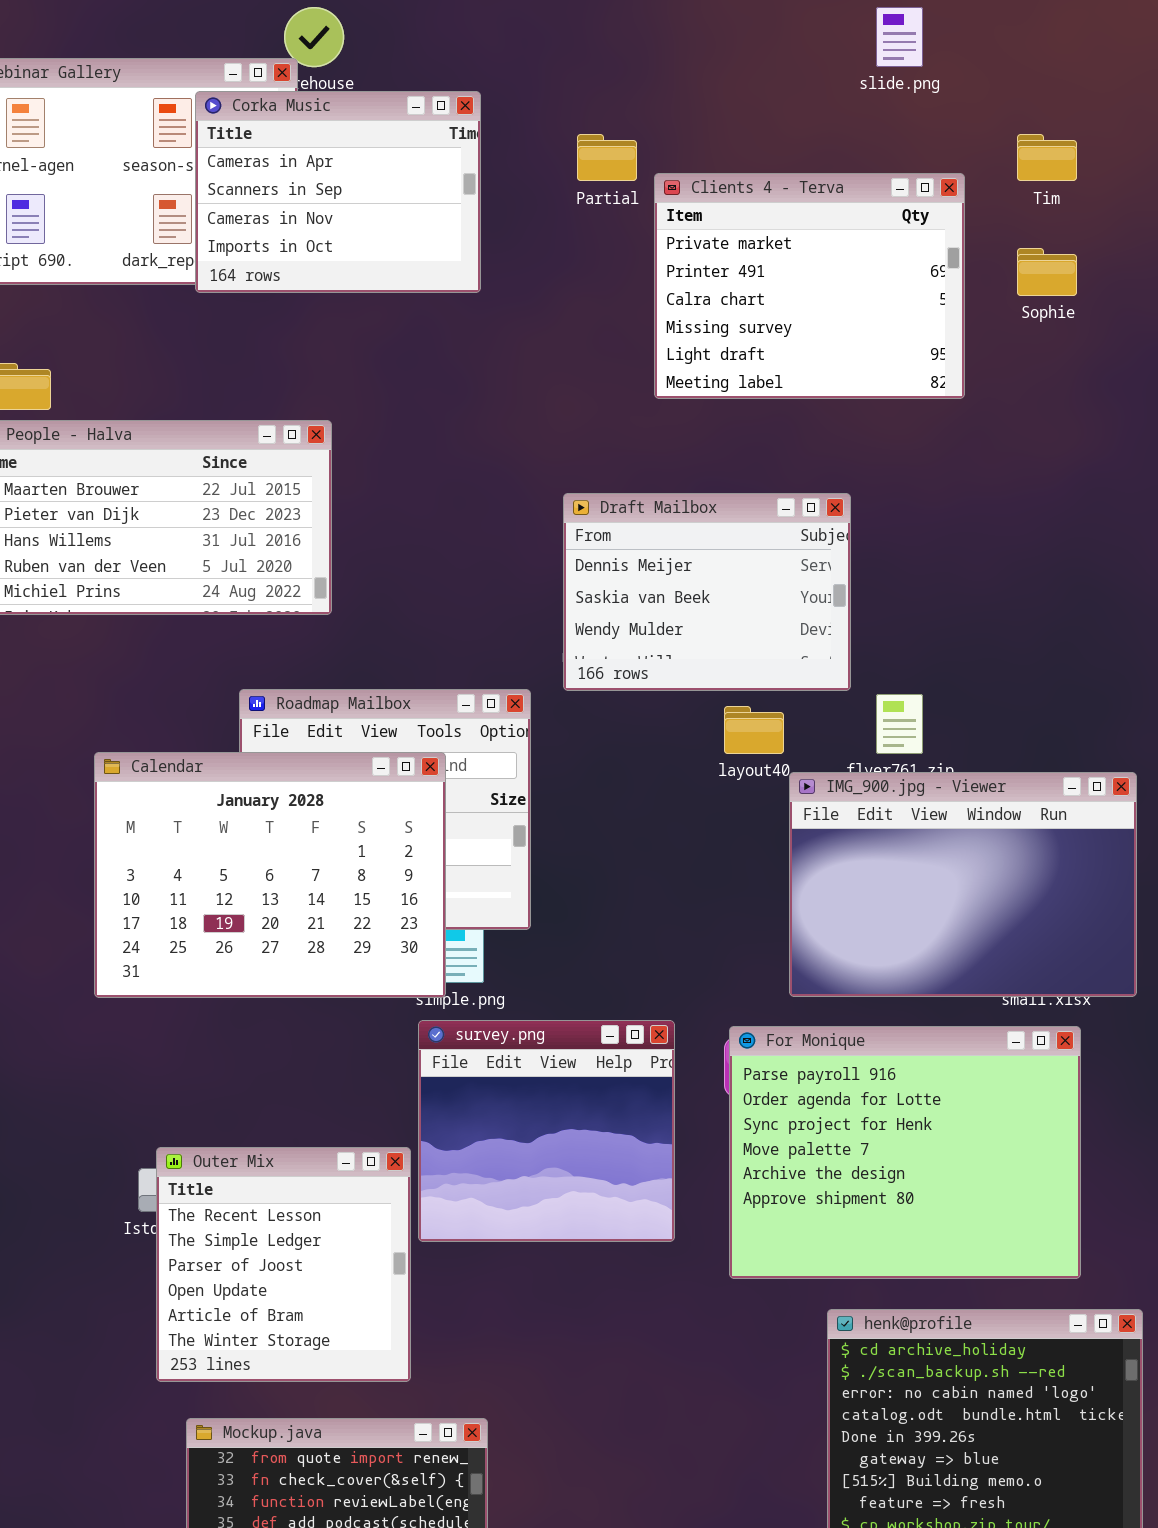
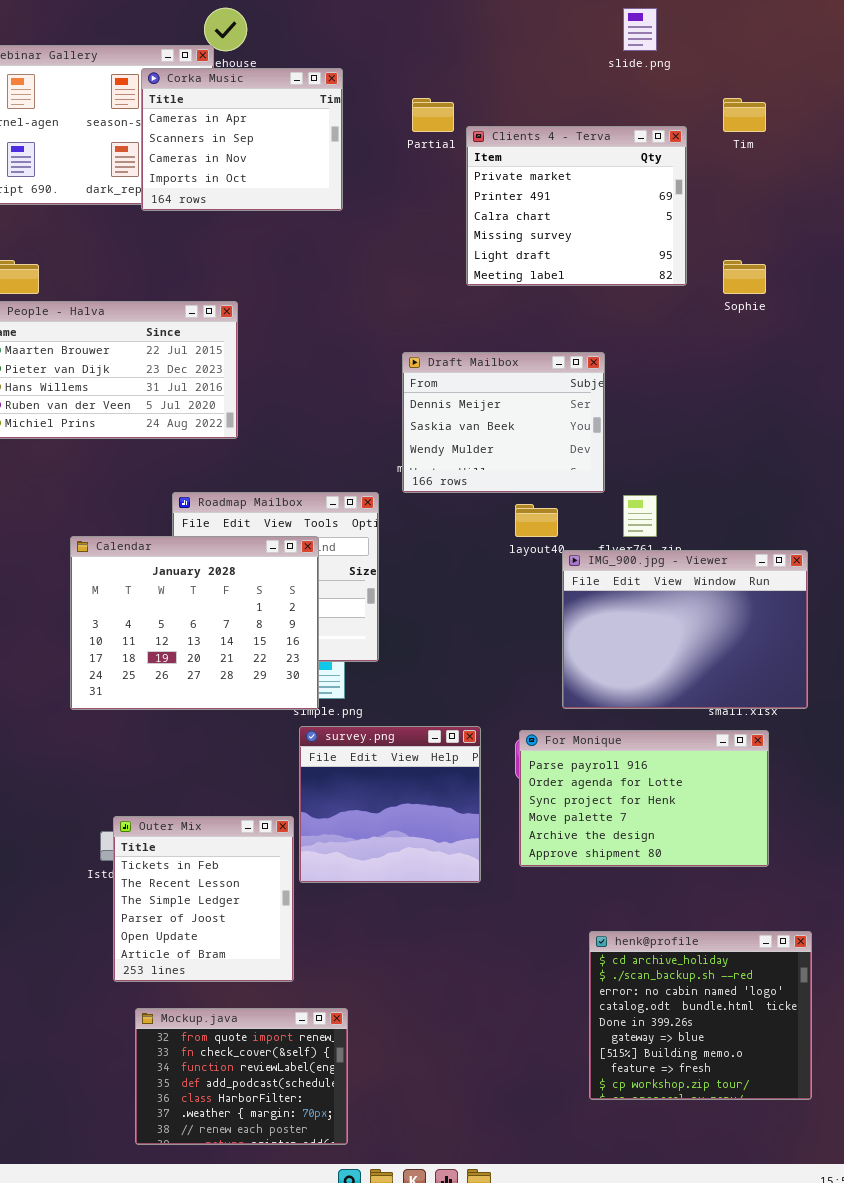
Sophie: [1017,248,1077,296] -> [723,260,766,294], moved
For Monique: [729,1026,1081,1279] -> [519,730,769,867], resized
Outer Mix: [156,1147,411,1382] -> [113,816,294,982], scrolled up 1 row

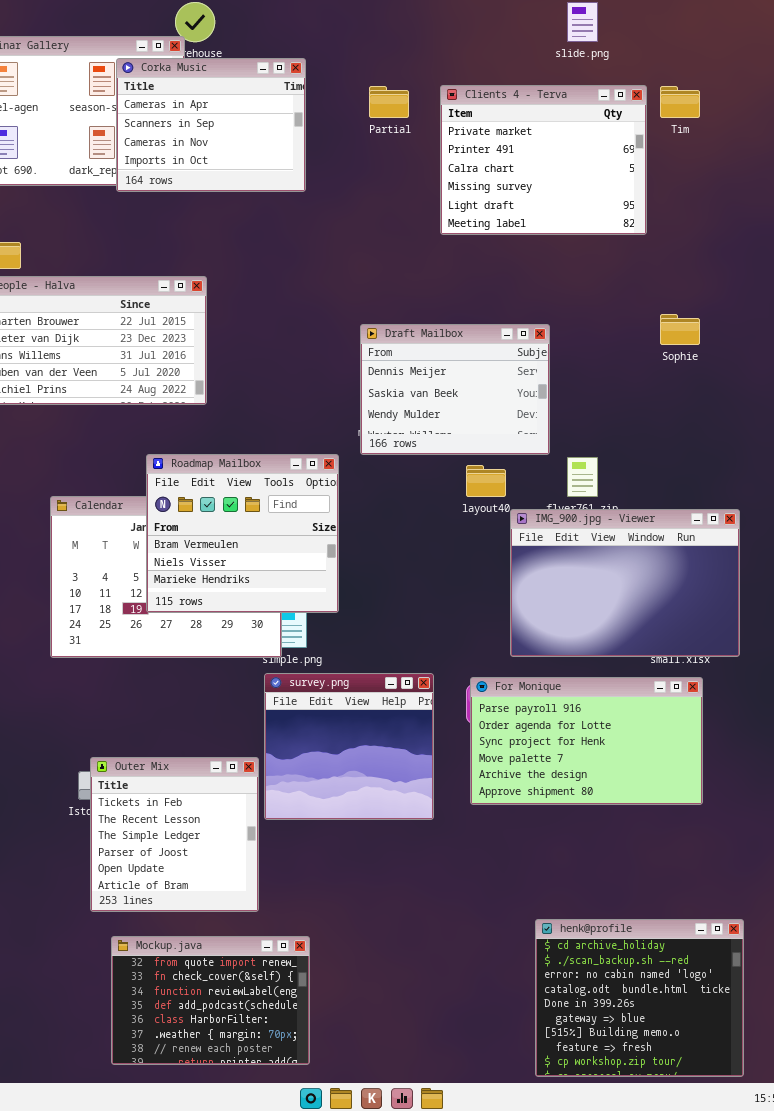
Clients 4 - Terva: [466,126,687,286] -> [440,85,647,235], moved
Sophie: [723,260,766,294] -> [660,314,700,345], moved
Roadmap Mailbox: [172,492,379,662] -> [146,454,339,613], raised
henk@profile: [589,931,812,1100] -> [535,919,744,1077], moved

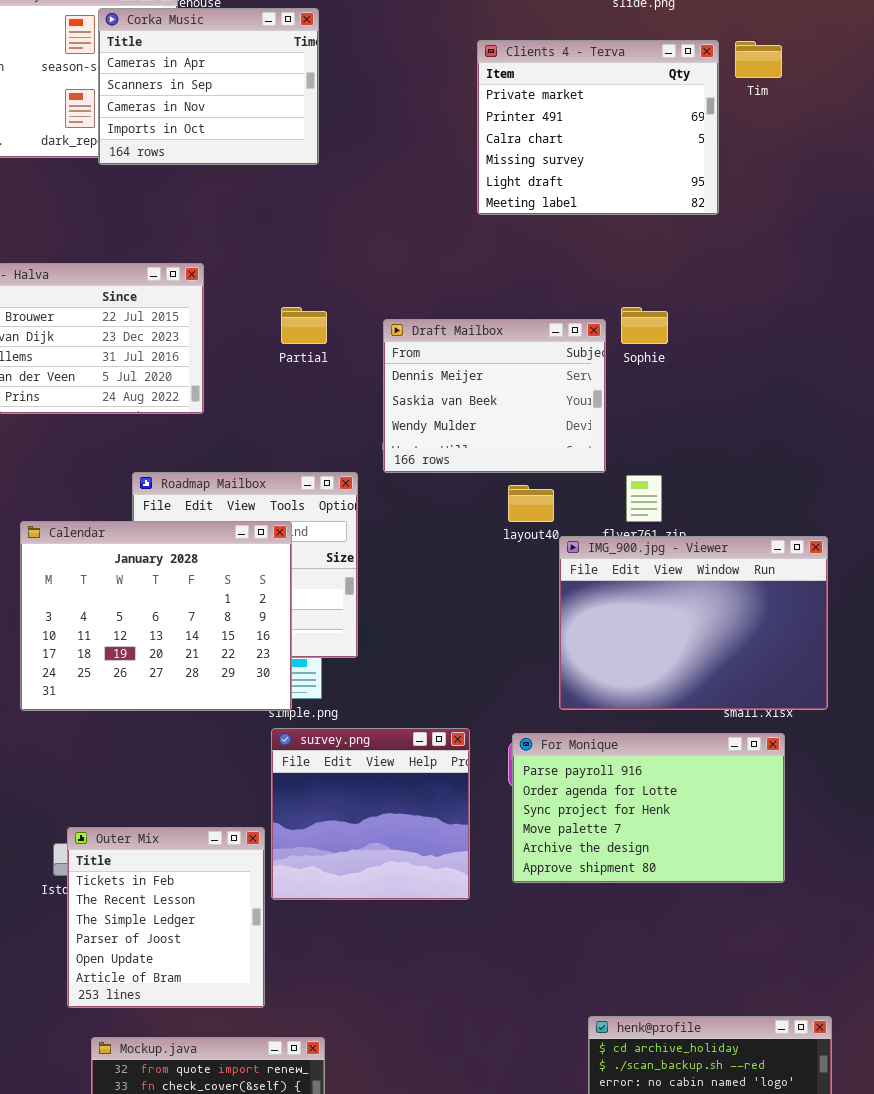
Partial: [369,86,409,118] -> [281,307,327,344], moved
Sophie: [660,314,700,345] -> [621,307,668,344], moved
Calendar: [50,496,282,658] -> [20,521,292,711], raised

